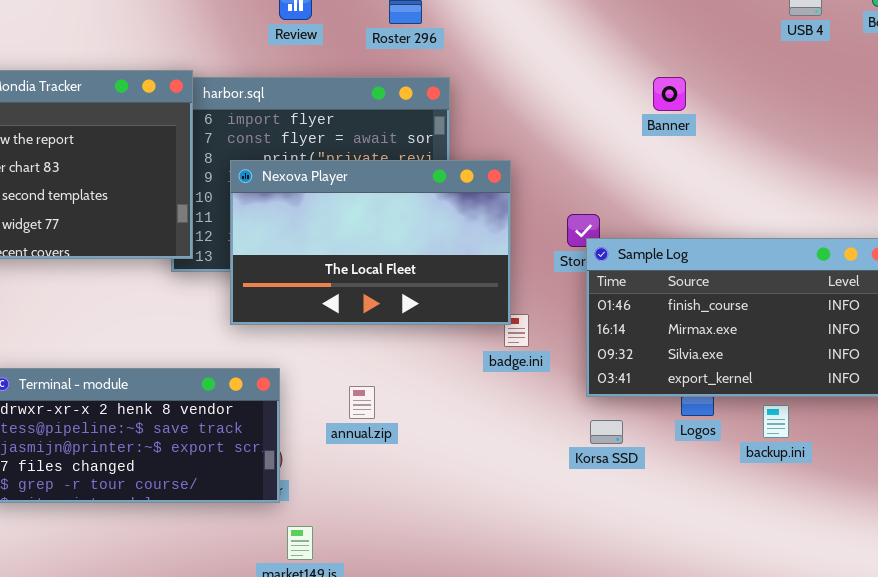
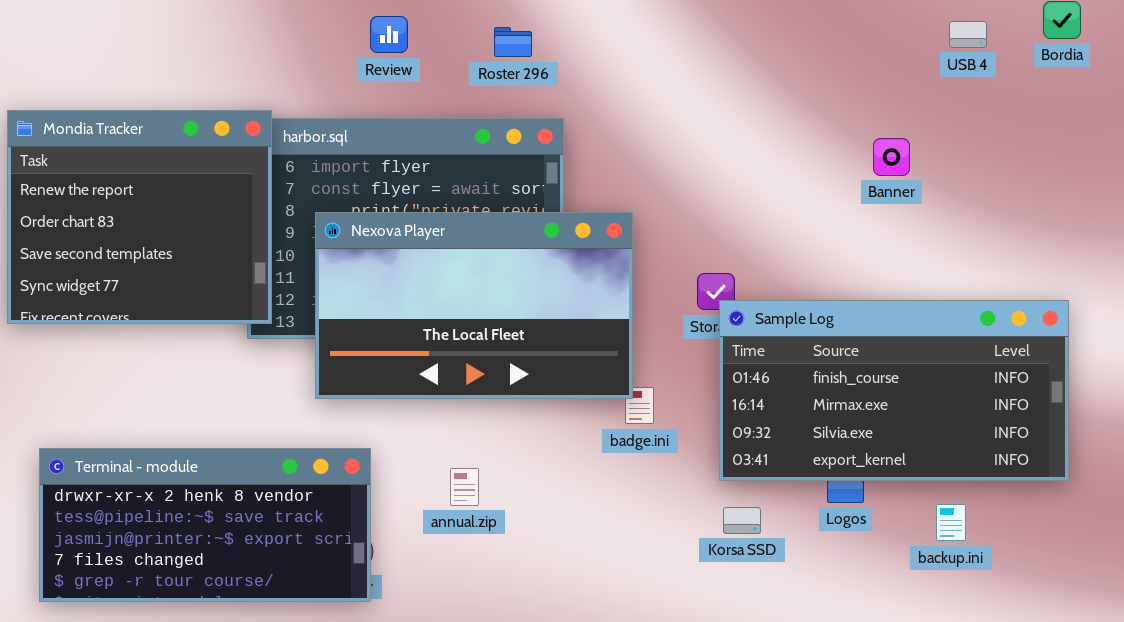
Banner: [653,77,686,111] -> [873,138,910,176], moved
backup.ini: [763,405,789,438] -> [936,504,966,541], moved

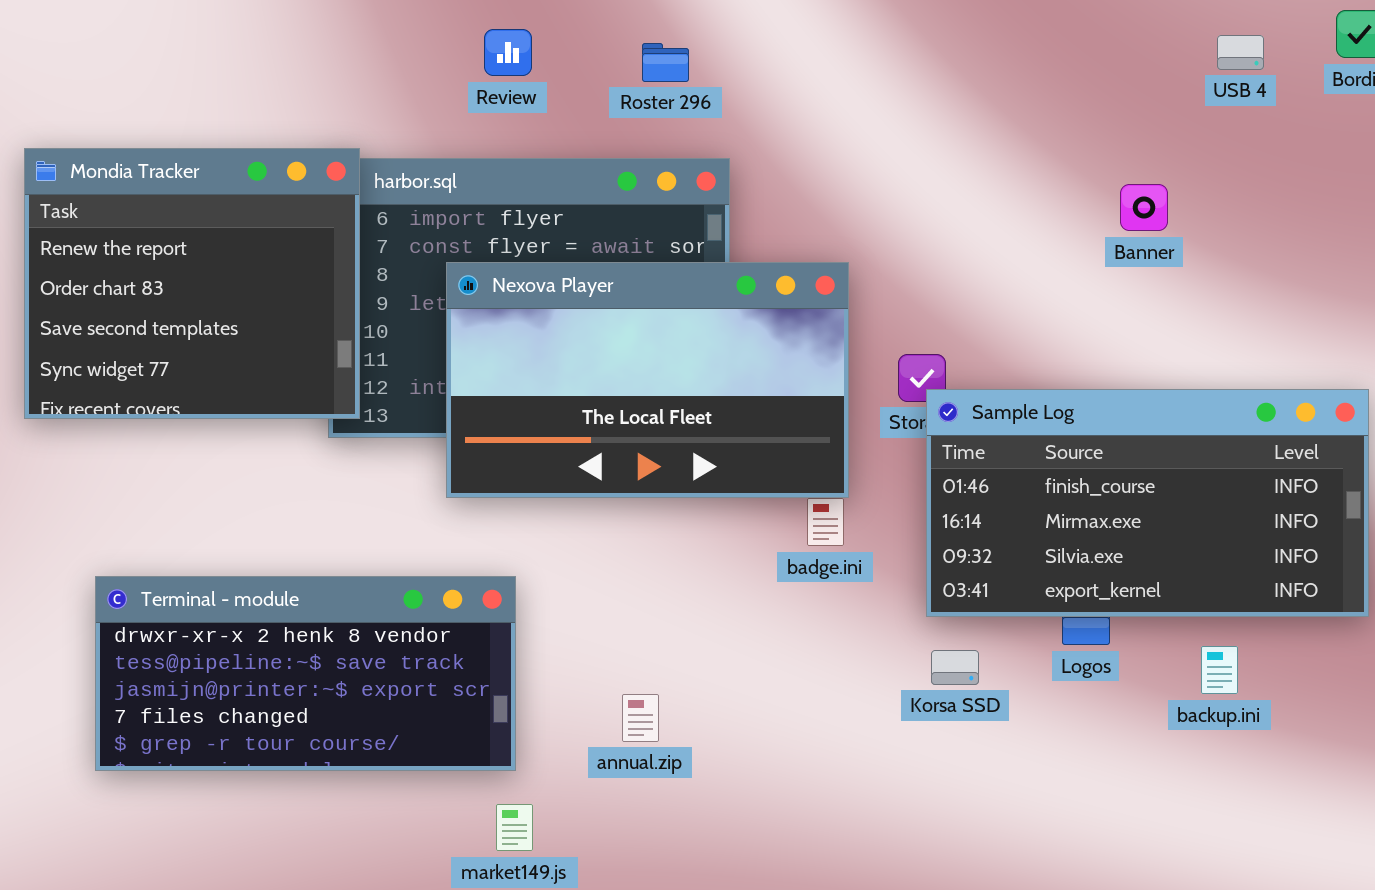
Nexova Player: [315,212,633,399] -> [446,262,849,498], moved
Terminal - module: [39,448,371,602] -> [95,576,516,771], moved
annual.zip: [450,468,479,506] -> [622,694,659,742], moved

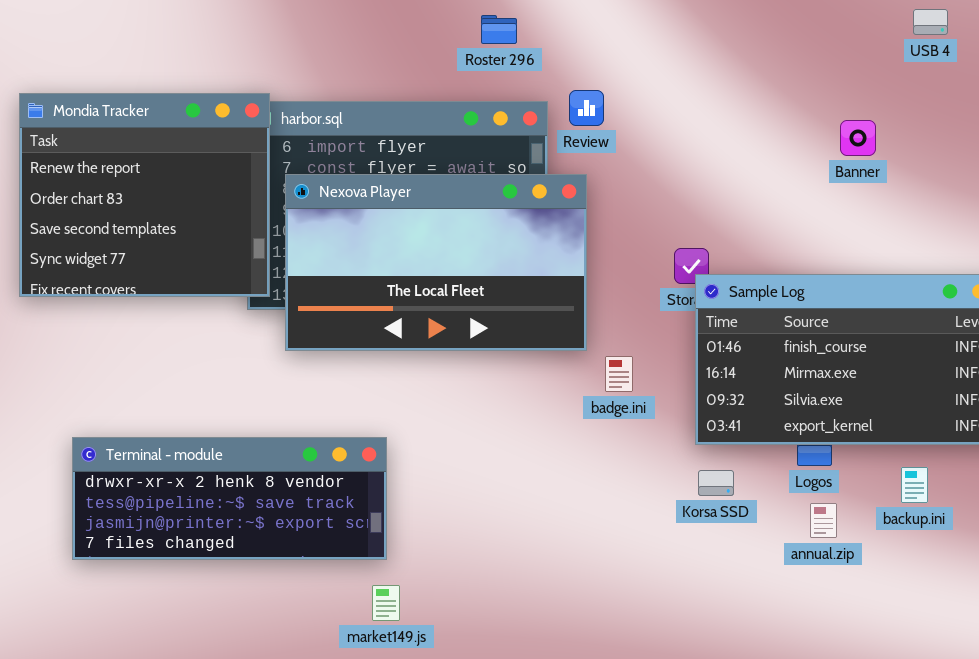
Review: [484,29,532,76] -> [569,90,604,126], moved
Nexova Player: [446,262,849,498] -> [285,174,587,351], moved
Terminal - module: [95,576,516,771] -> [72,437,387,560], resized
annual.zip: [622,694,659,742] -> [810,503,837,538], moved

